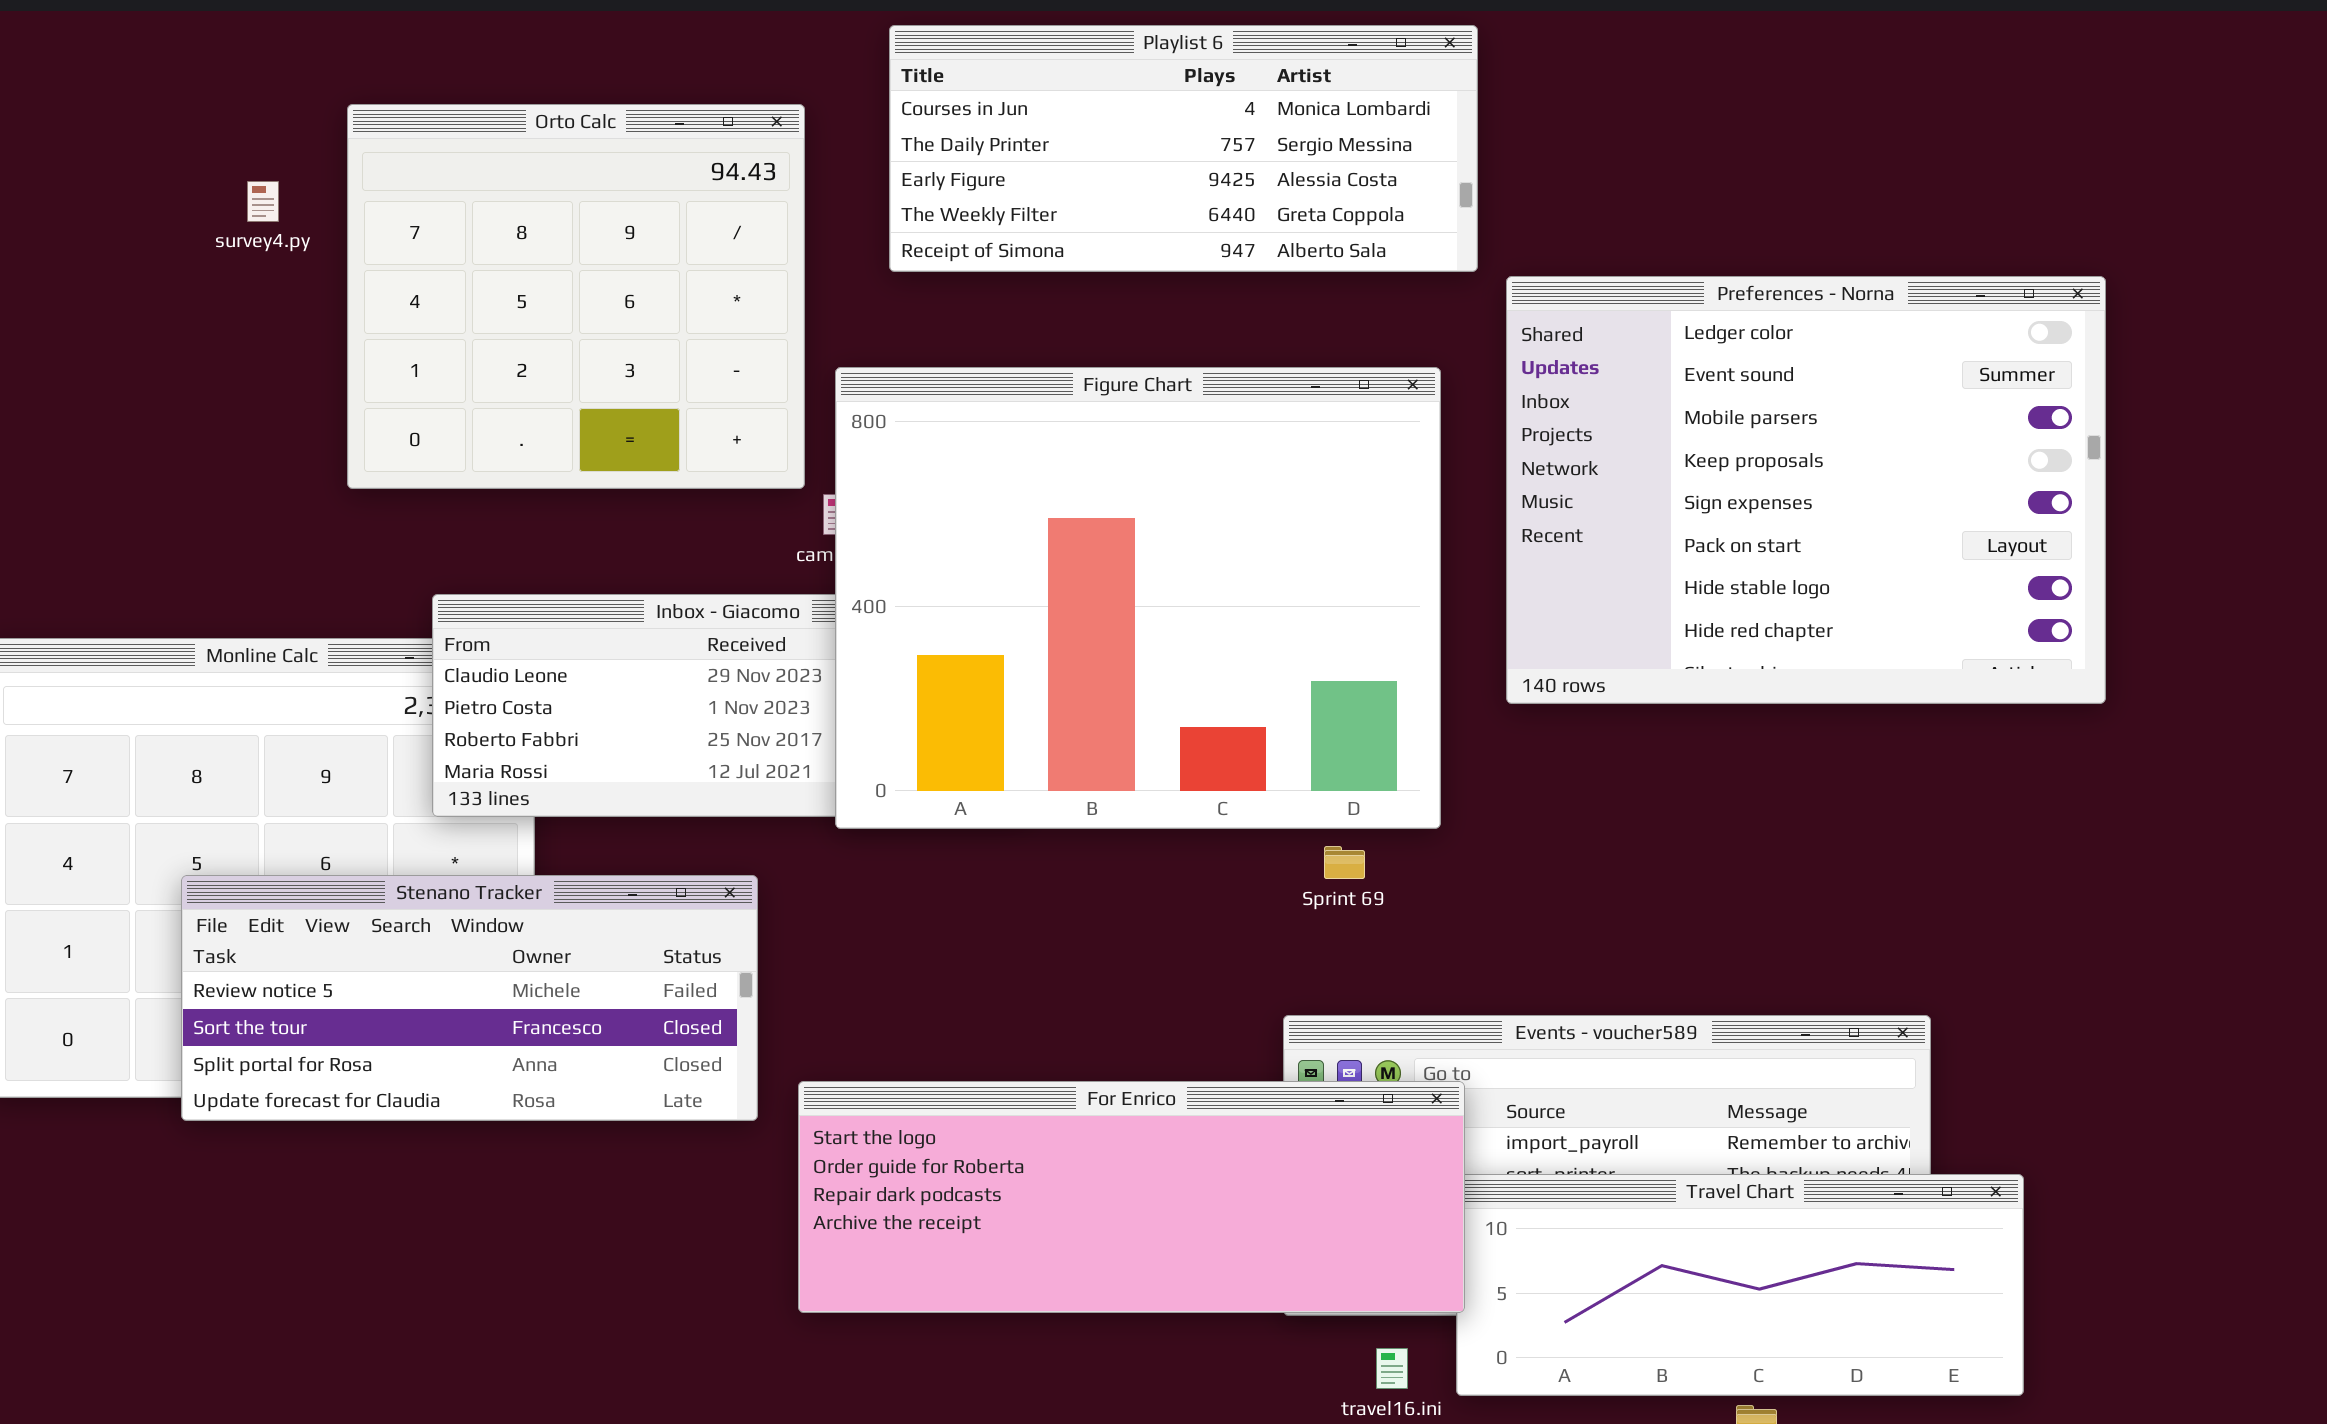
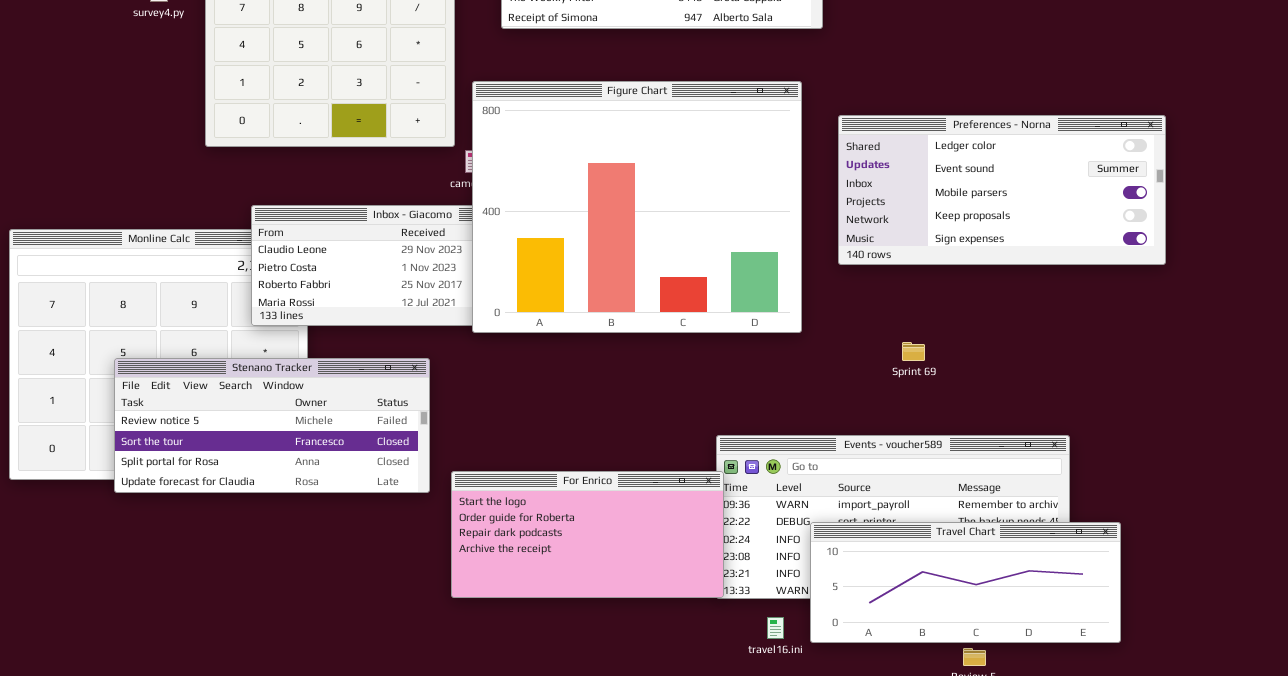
Preferences - Norna: [1506,276,2106,704] -> [838,115,1166,265], resized
Sprint 69: [1324,846,1365,879] -> [902,342,925,361], moved
For Enrico: [798,1081,1465,1313] -> [451,471,724,598], resized

